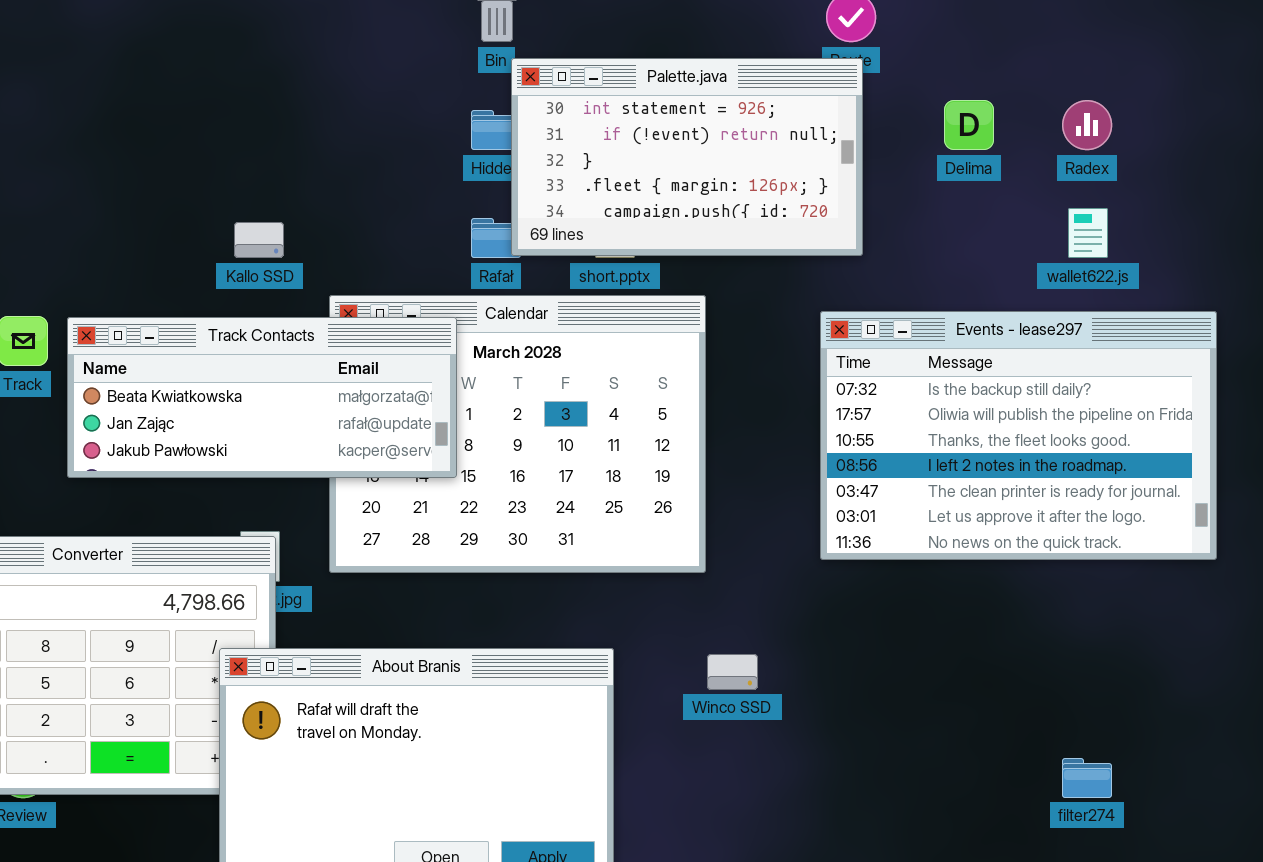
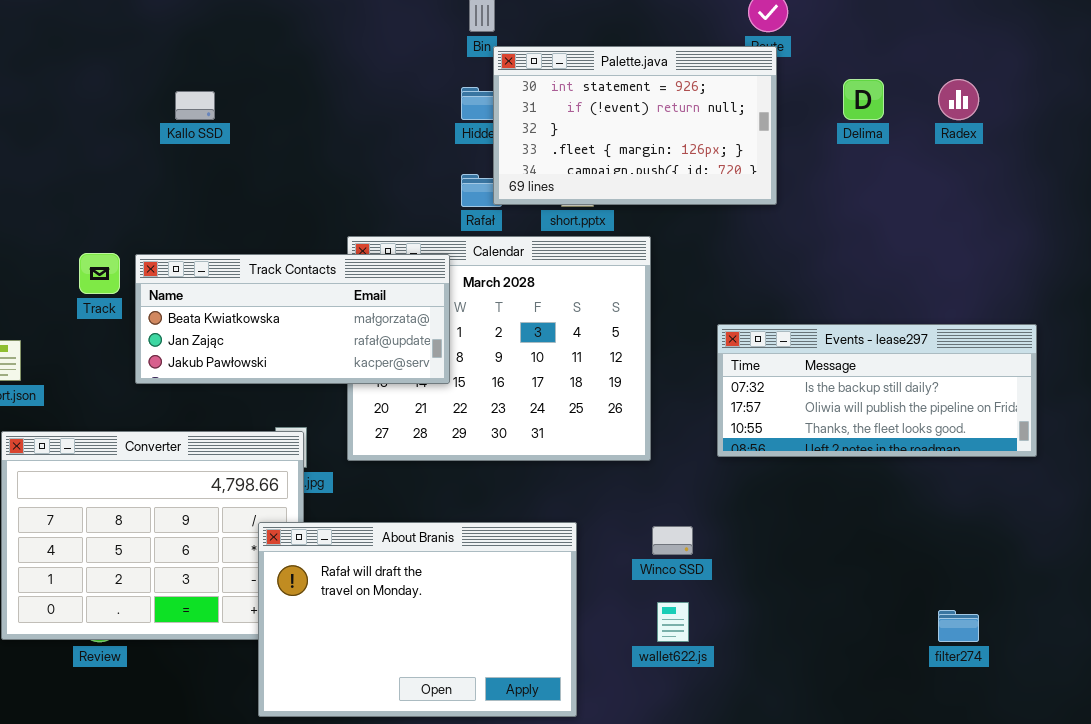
wallet622.js: [1068,208,1108,258] -> [657,602,689,642], moved
Kallo SSD: [234,222,284,258] -> [175,91,215,120], moved
Events - lease297: [820,311,1217,560] -> [717,324,1037,457], moved, resized

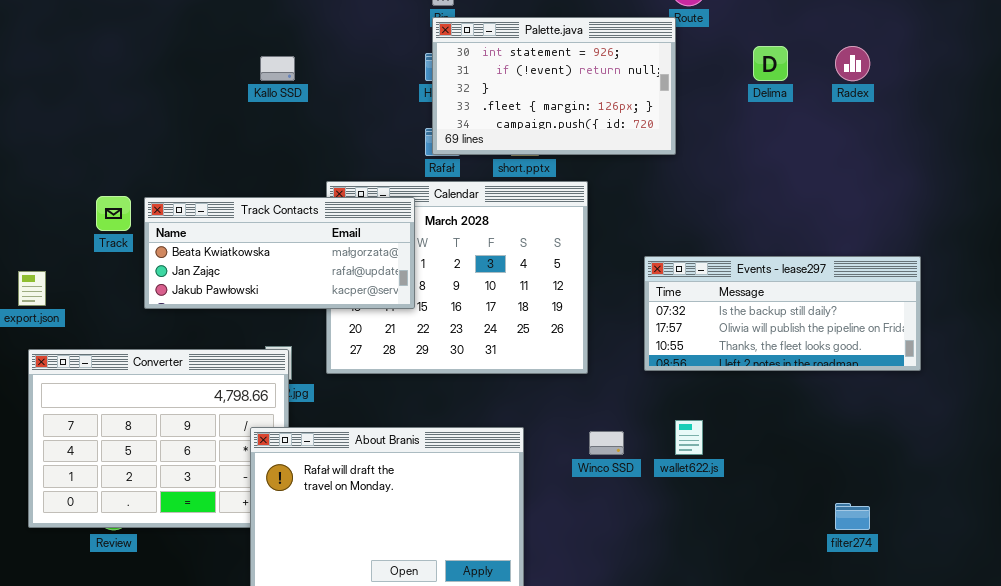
Palette.java: [493,46,777,205] -> [432,17,676,155], moved
Kallo SSD: [175,91,215,120] -> [260,56,295,81], moved
wallet622.js: [657,602,689,642] -> [675,420,703,455], moved

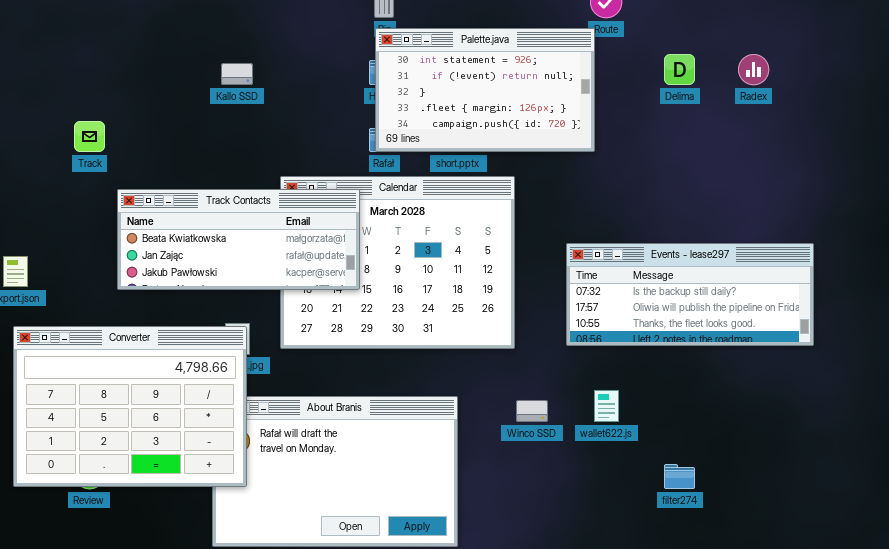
Track: [96,196,131,231] -> [74,121,105,152], moved
Converter: [28,349,289,528] -> [13,326,247,487], raised
filter274: [835,503,870,530] -> [664,464,695,489], moved

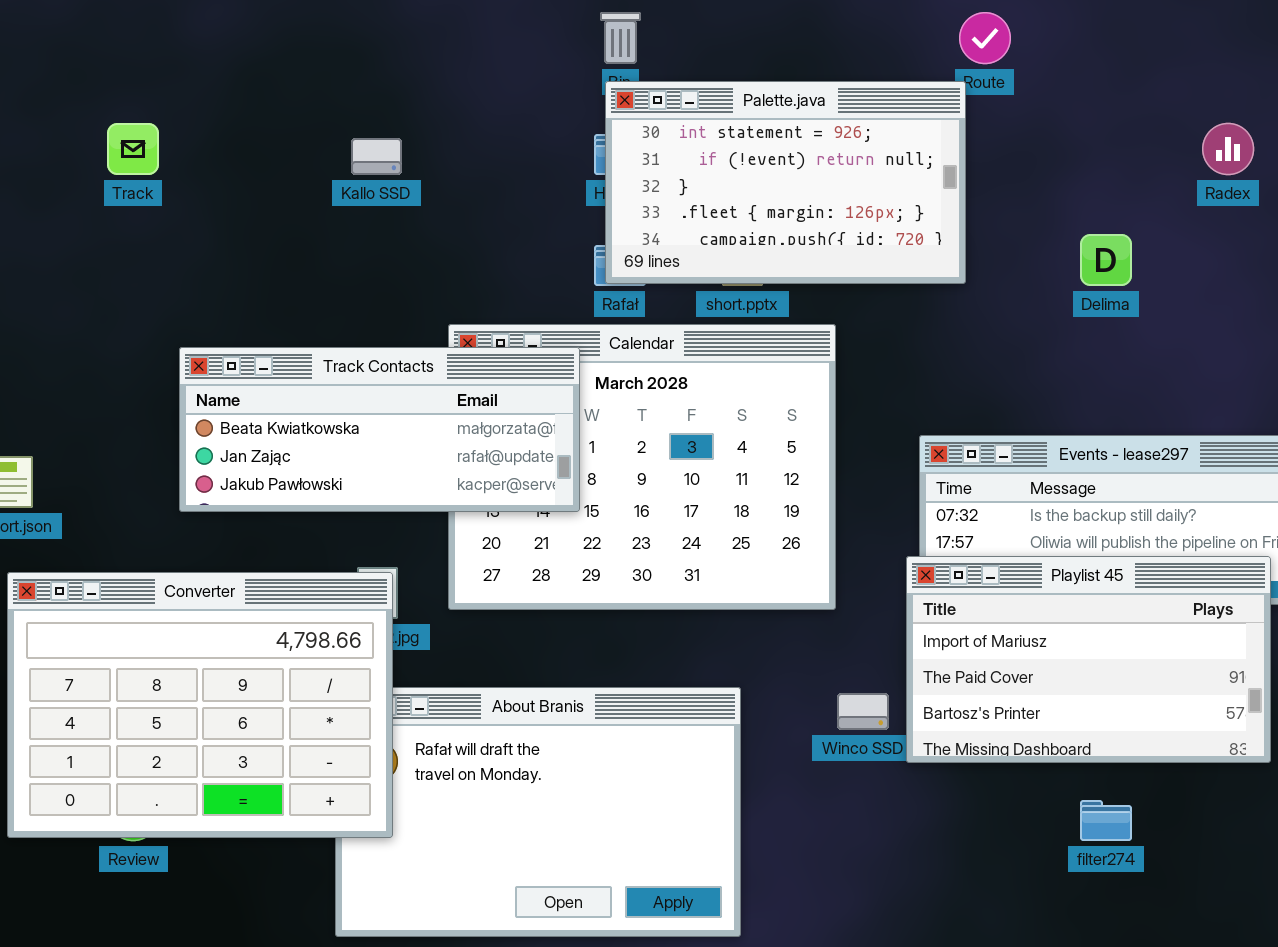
Delima: [664,54,695,85] -> [1080,234,1132,286], moved
Track: [74,121,105,152] -> [107,123,159,175], moved
Playlist 45: none -> [906,556,1271,763], opened

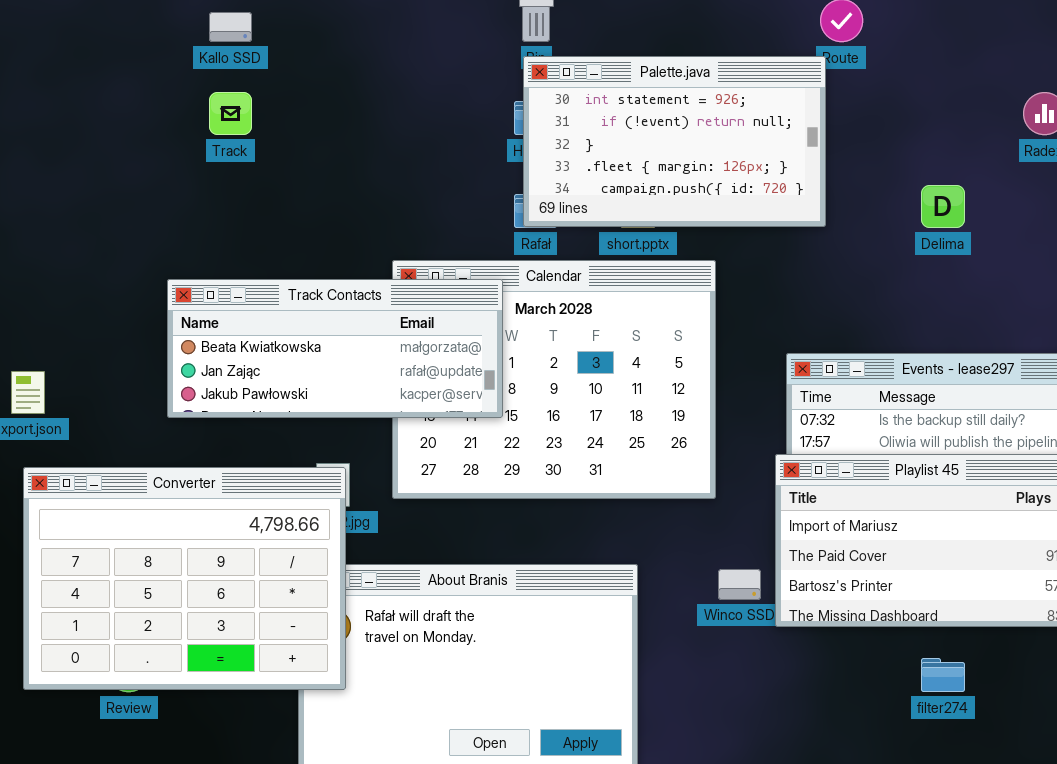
Track: [107,123,159,175] -> [209,92,252,135], moved
Kallo SSD: [351,138,402,175] -> [209,12,252,42], moved

